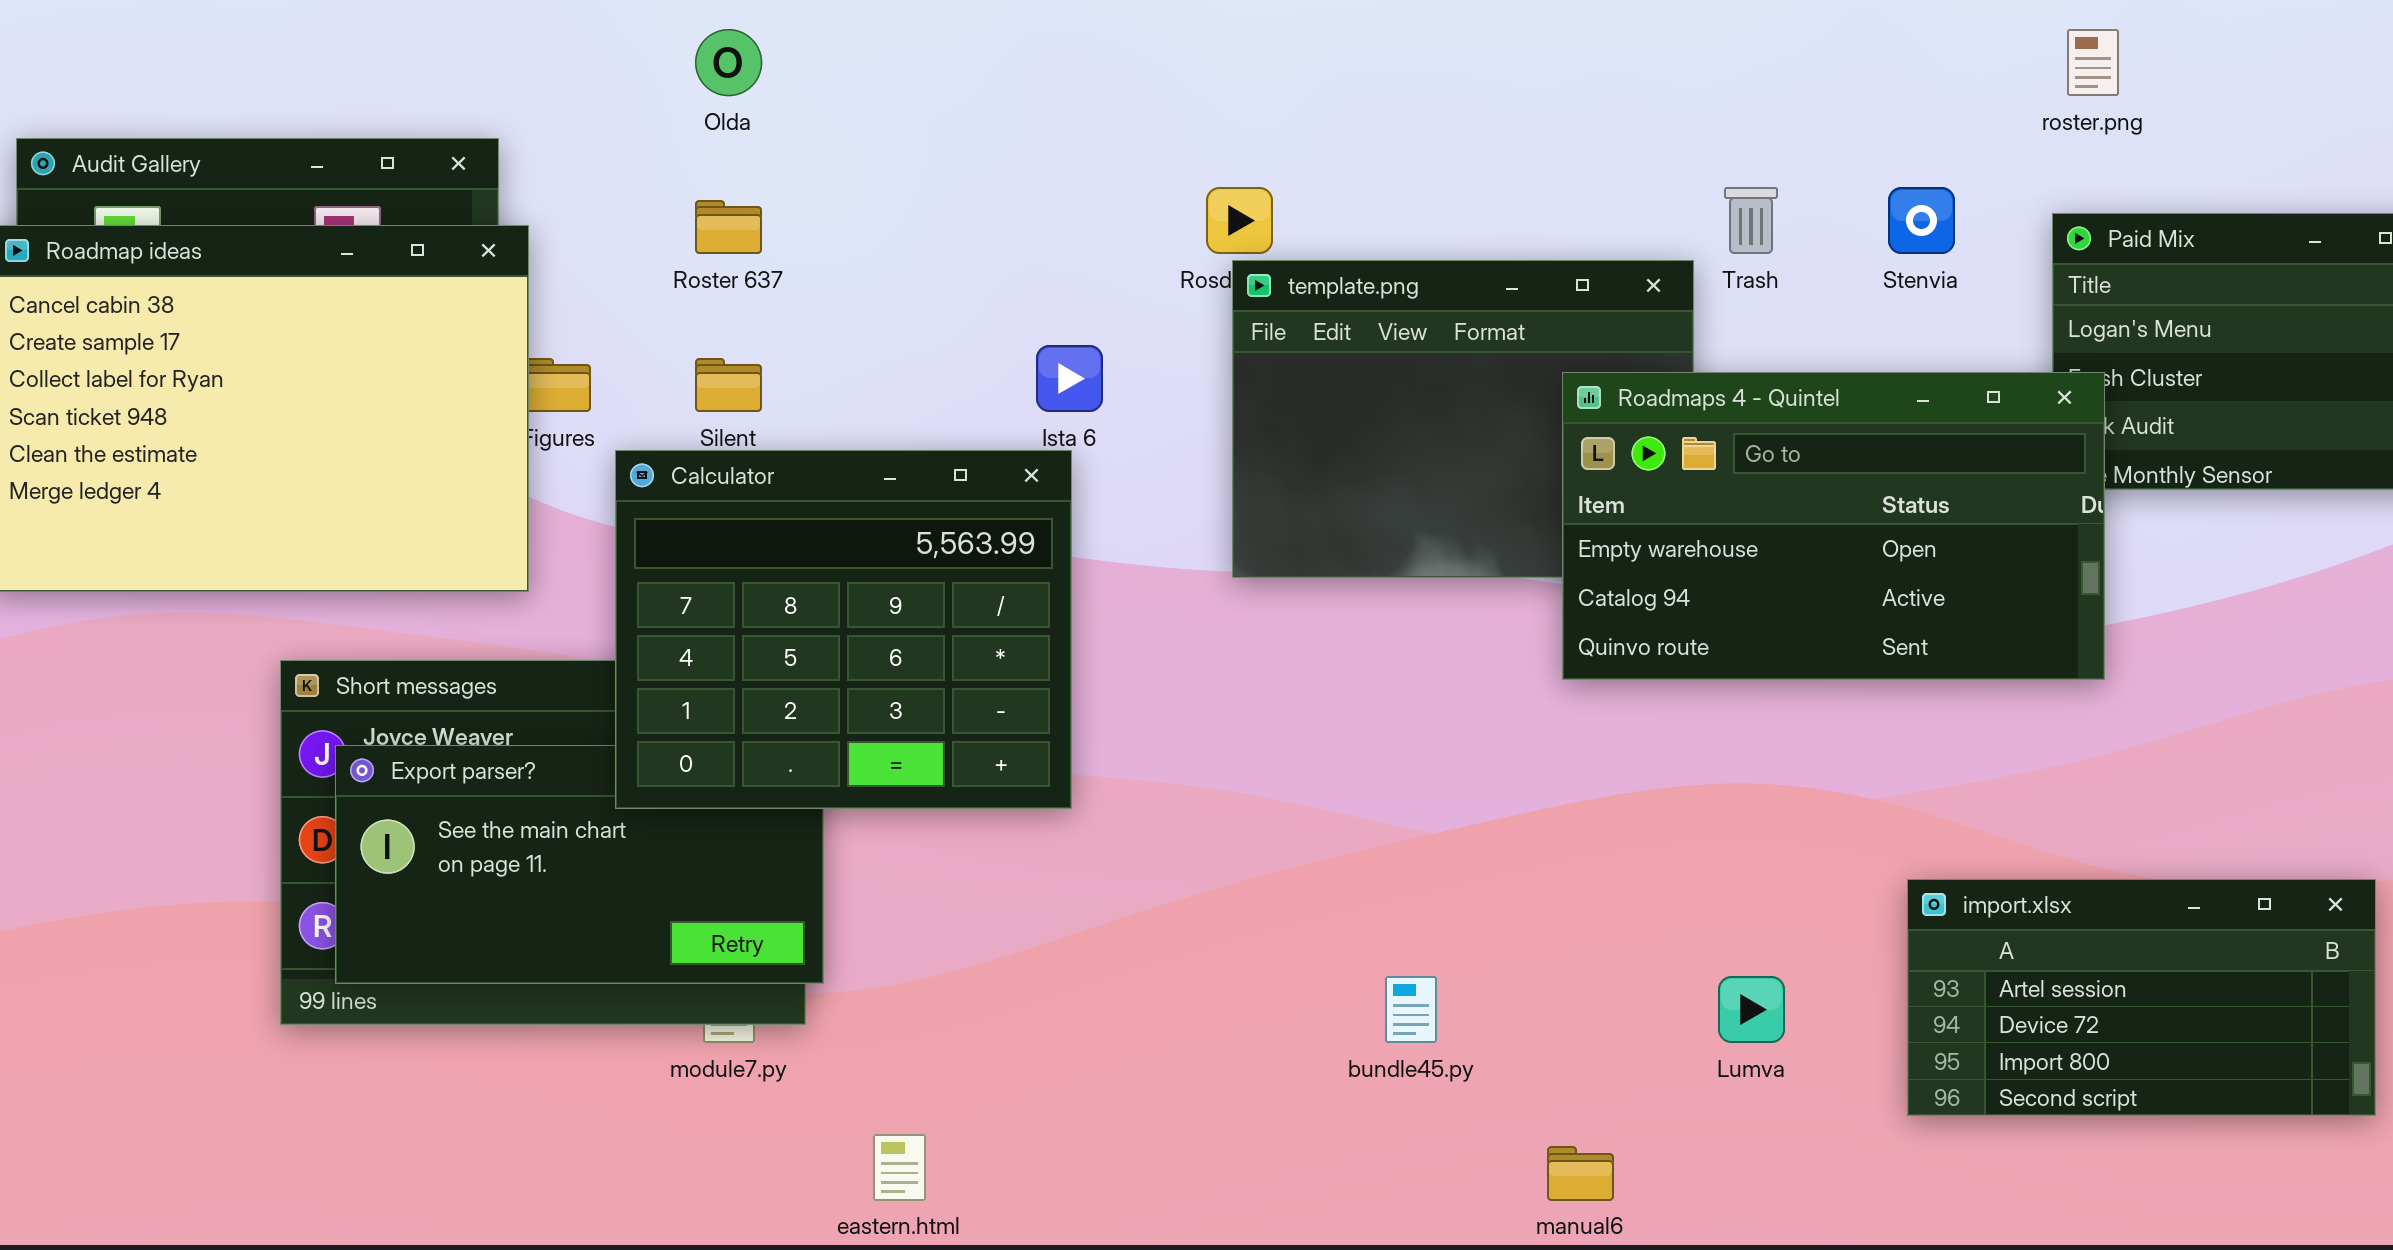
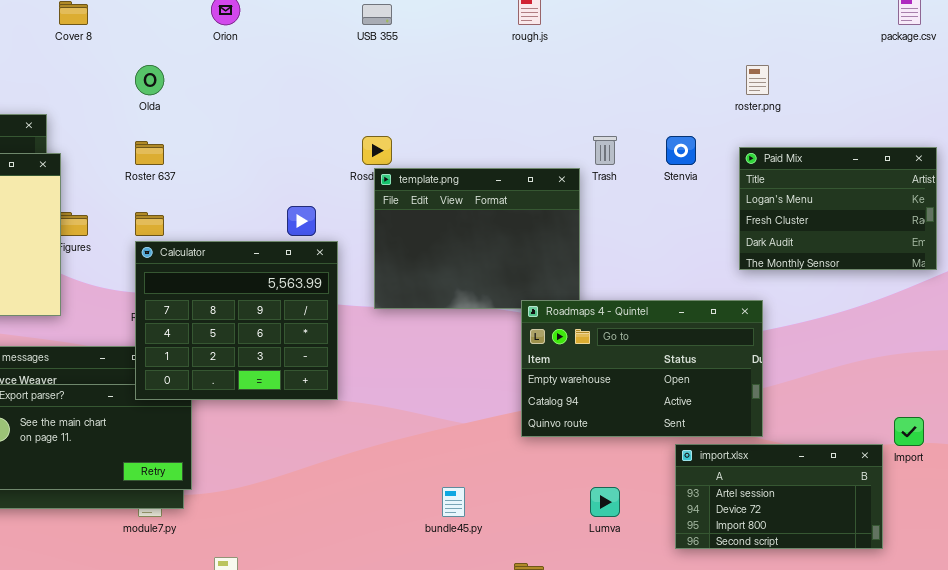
Roadmaps 4 - Quintel: [1562,372,2105,680] -> [521,300,763,437], moved
Calculator: [615,450,1072,809] -> [135,241,338,400], moved

